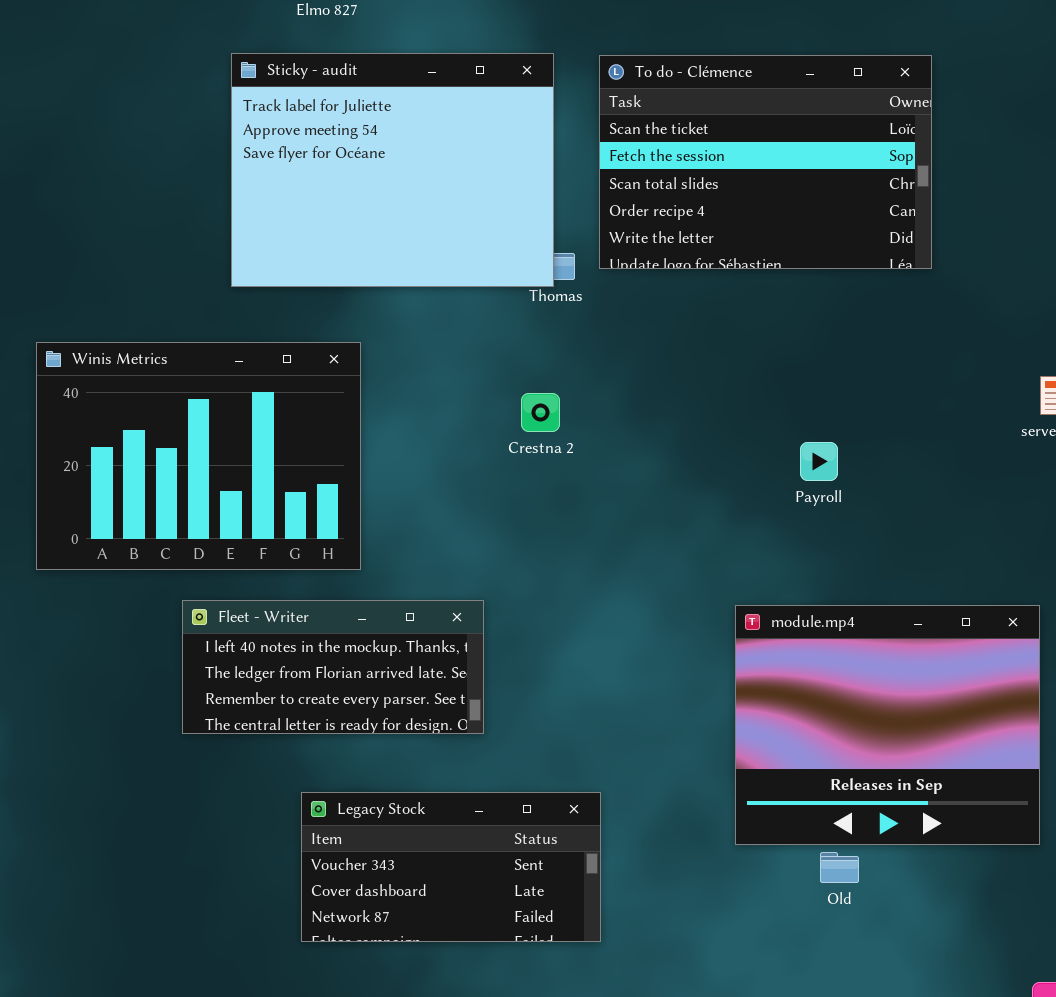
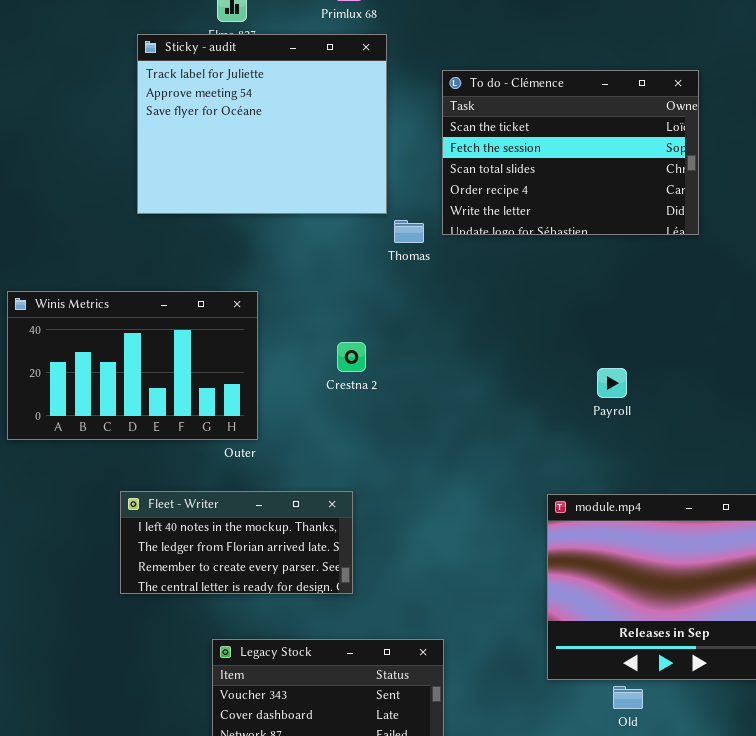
Sticky - audit: [231,53,554,287] -> [137,34,387,214], moved
Winis Metrics: [36,342,361,570] -> [7,291,258,440], resized
Crestna 2: [521,393,560,432] -> [337,342,366,372], moved

